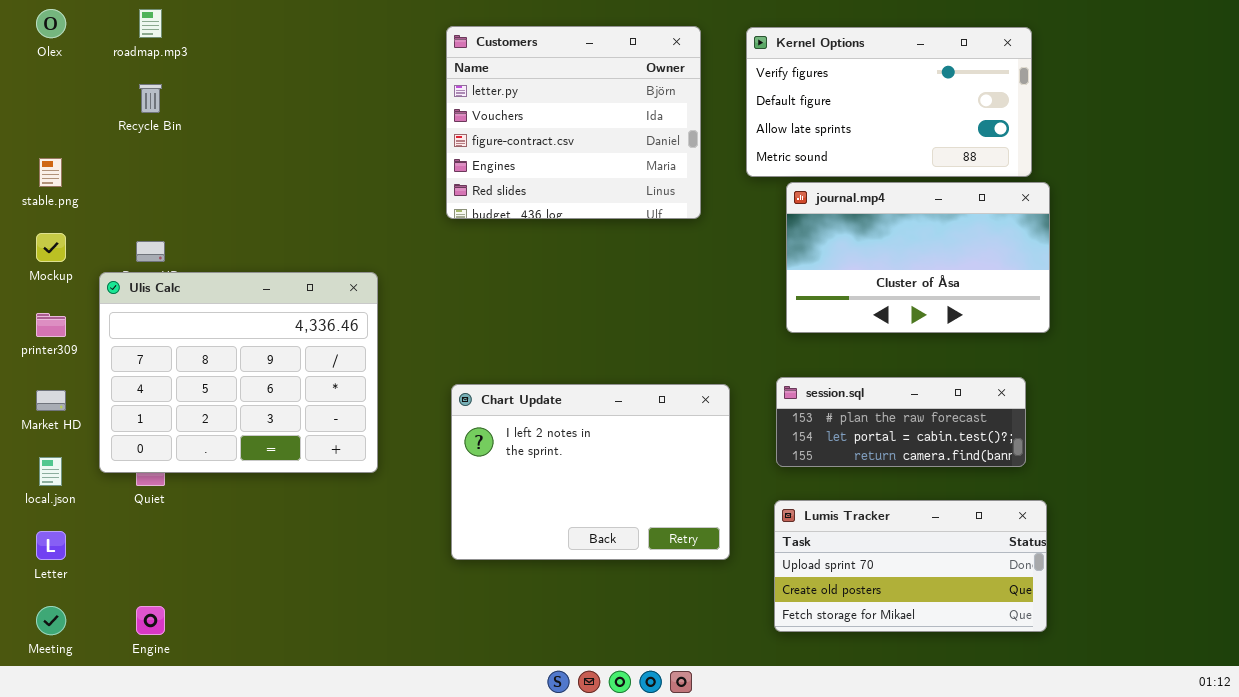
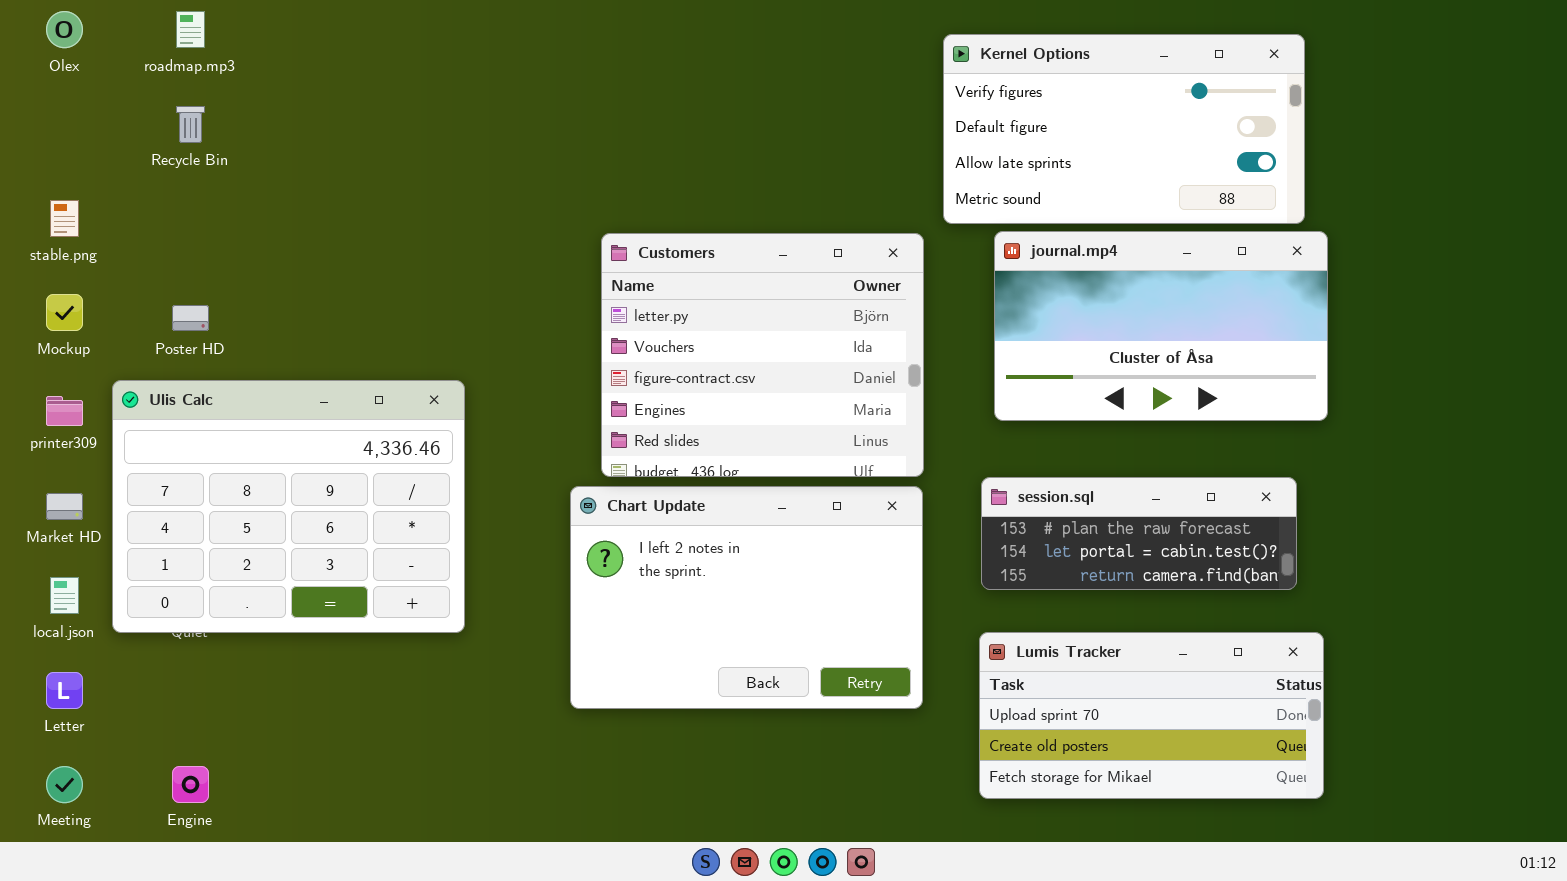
Customers: [446,26,701,219] -> [601,233,924,477], moved
Ulis Calc: [99,272,378,473] -> [112,380,465,633], moved

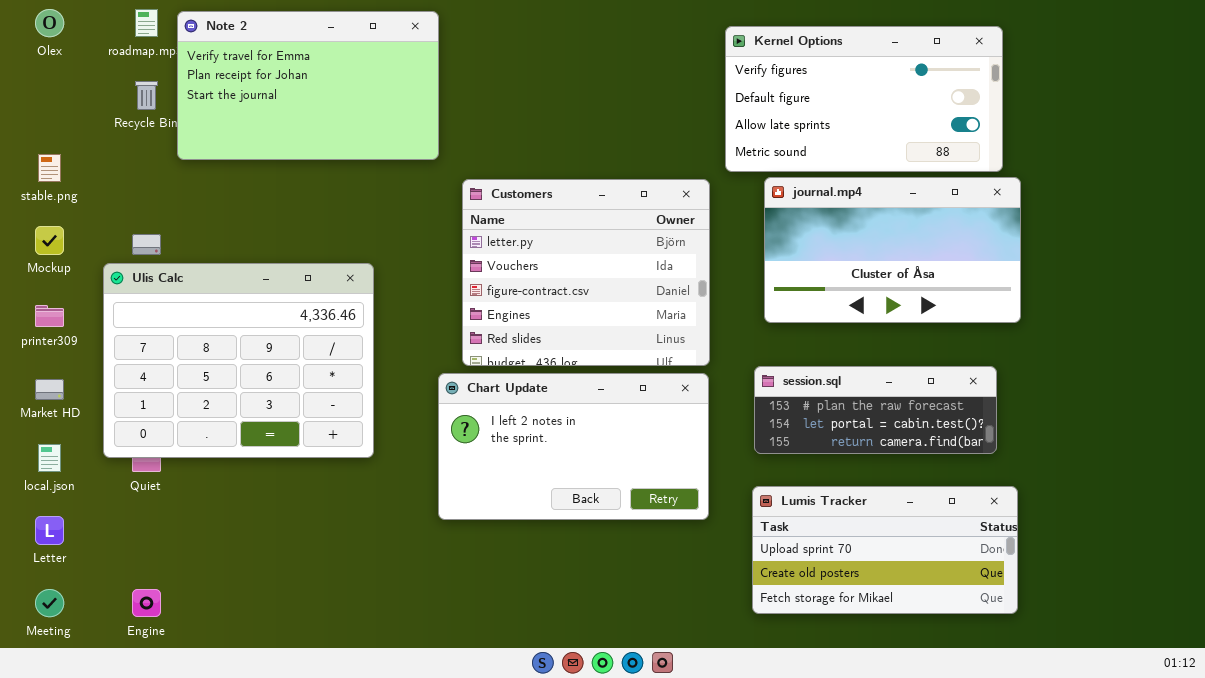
Note 2: none -> [177,11,439,160], opened
Ulis Calc: [112,380,465,633] -> [103,263,374,458], moved
Chart Update: [570,486,923,709] -> [438,373,709,520], resized

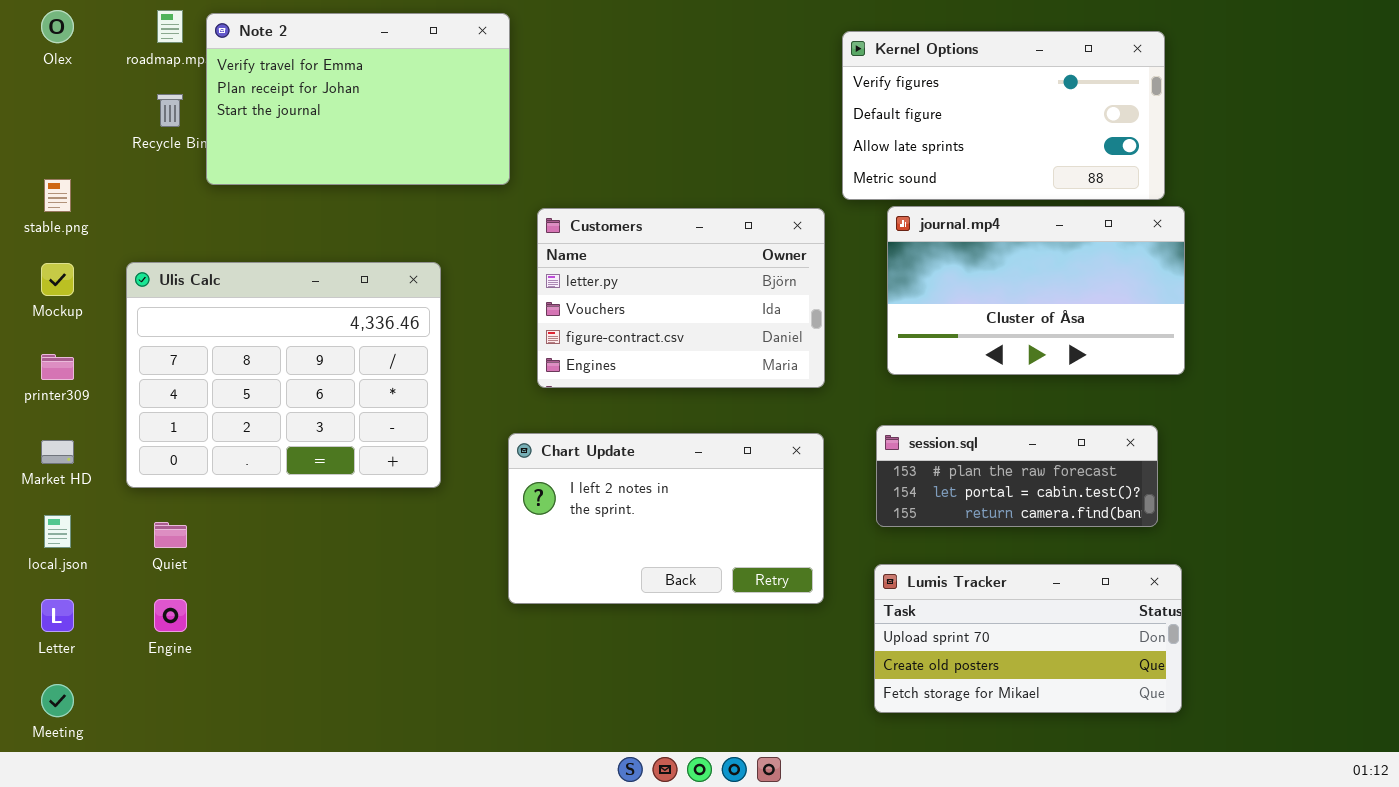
Customers: [462,179,710,366] -> [537,208,825,388], resized
Ulis Calc: [103,263,374,458] -> [126,262,441,488], moved
Engine: [132,589,161,617] -> [154,599,187,632], moved

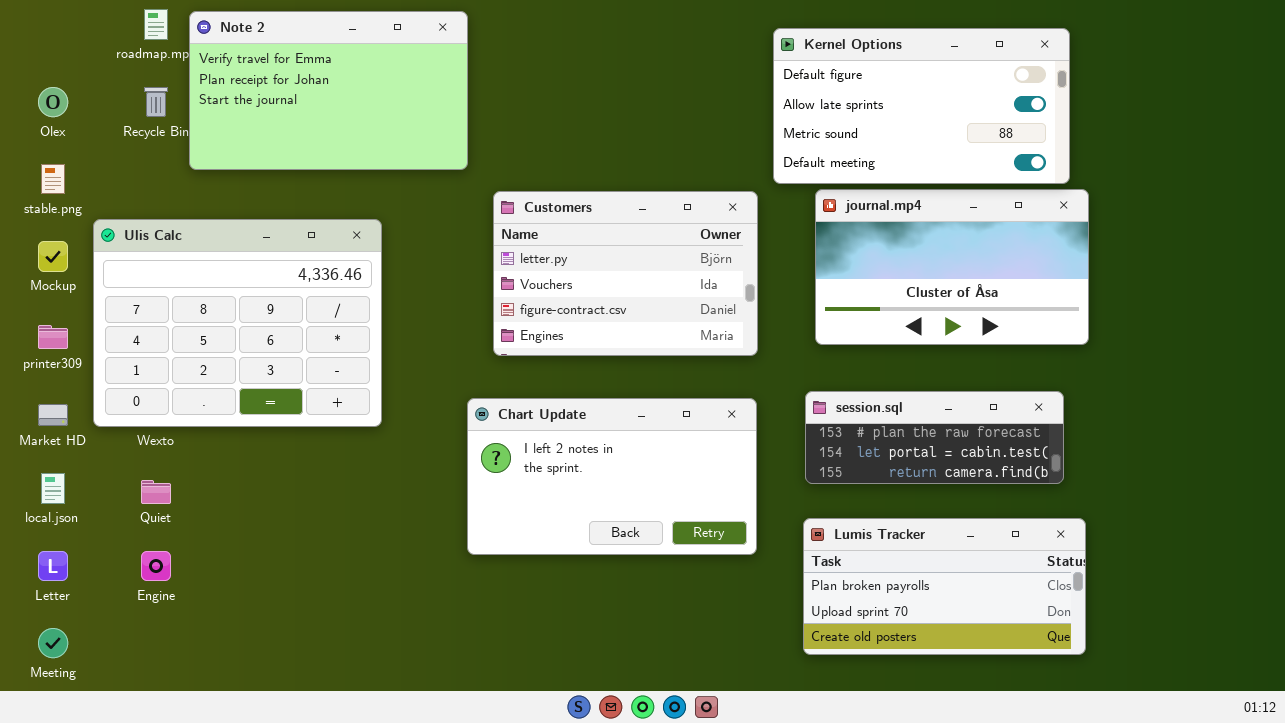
Olex: [41,10,74,43] -> [38,87,68,117], moved
Kernel Options: [842,31,1165,200] -> [773,28,1070,184], scrolled down 1 row
Ulis Calc: [126,262,441,488] -> [93,219,382,427], moved
Lumis Tracker: [874,564,1182,713] -> [803,518,1086,655], scrolled up 1 row

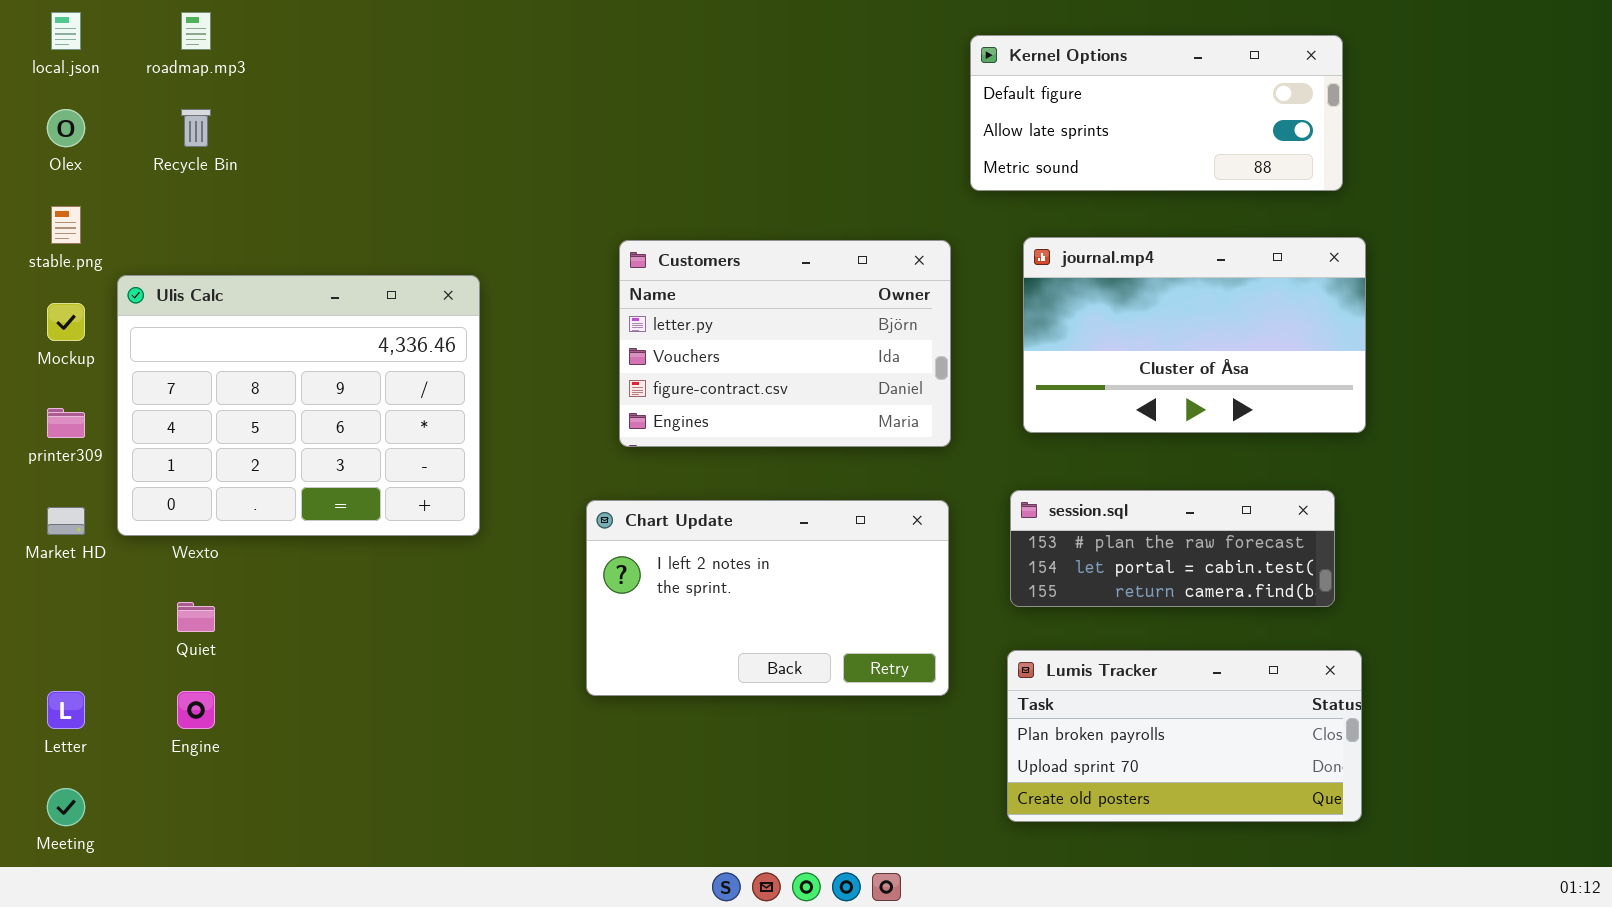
Note 2: [189,11,468,170] -> none, closed
Kernel Options: [773,28,1070,184] -> [970,35,1343,191], resized
local.json: [41,473,65,504] -> [51,12,81,50], moved

